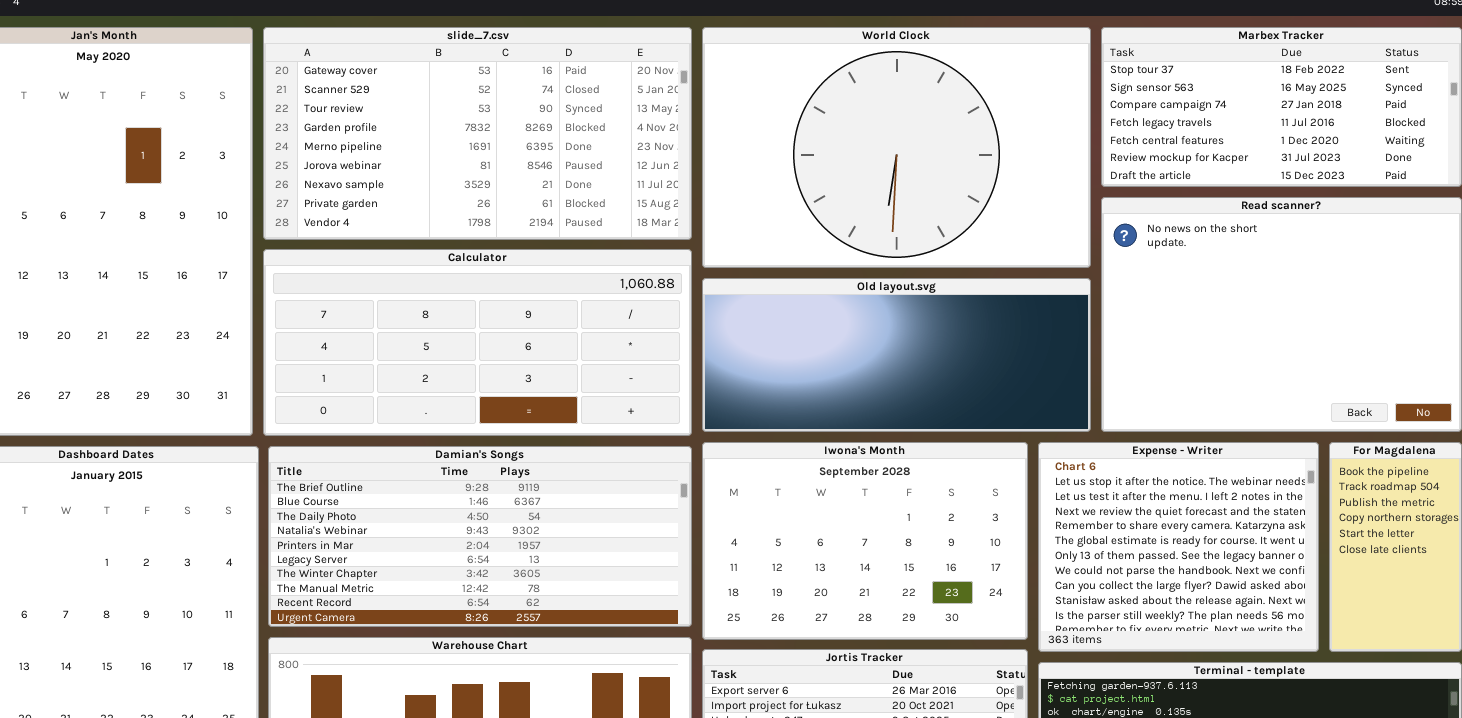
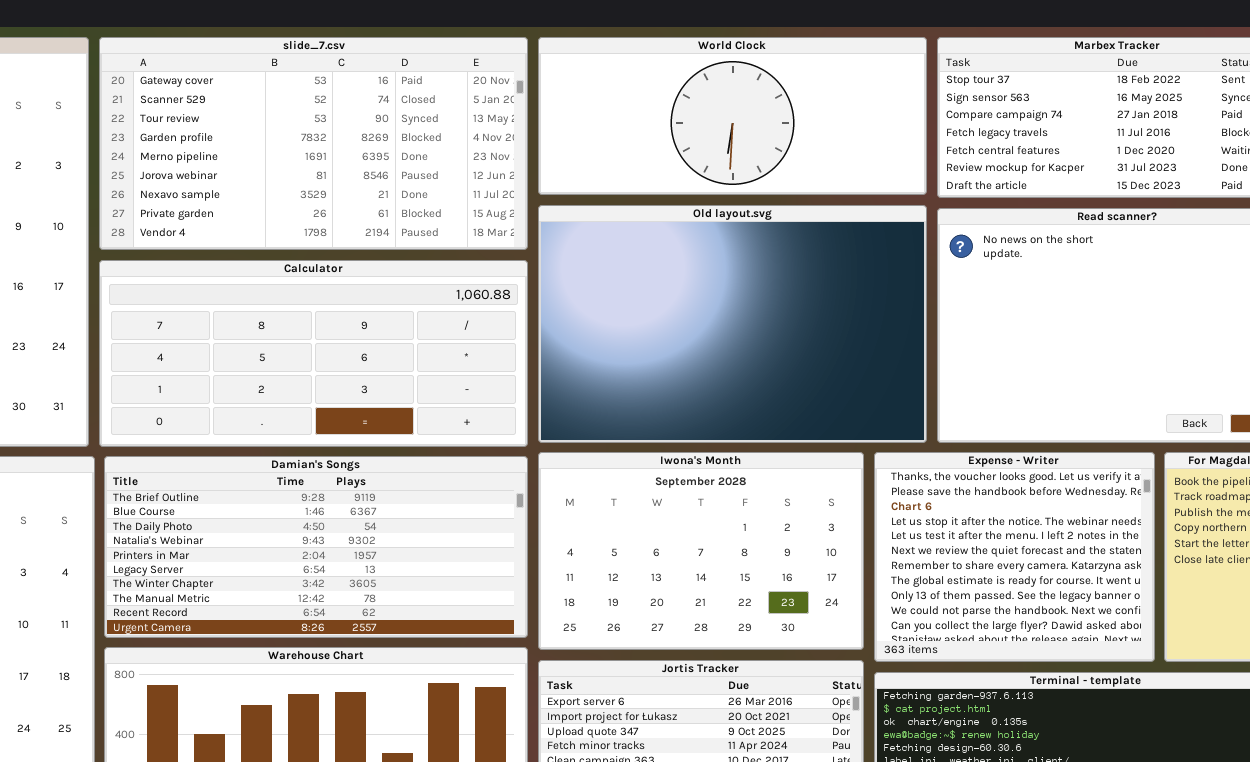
World Clock: [702,27,1091,268] -> [538,37,927,195], resized
Old layout.svg: [702,278,1091,432] -> [538,205,927,443], resized
Expense - Writer: [1038,442,1319,652] -> [874,452,1155,662], scrolled up 2 rows

